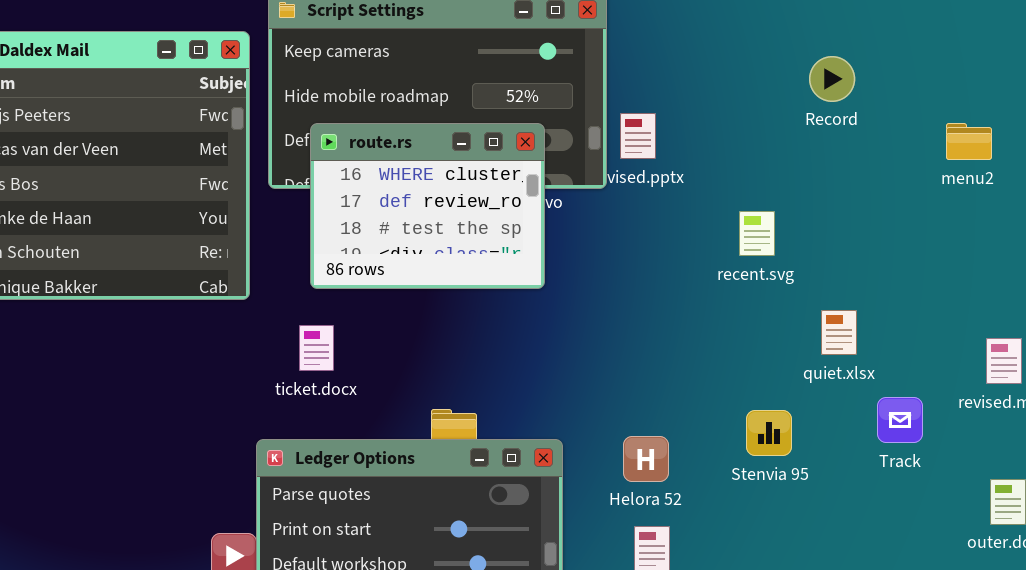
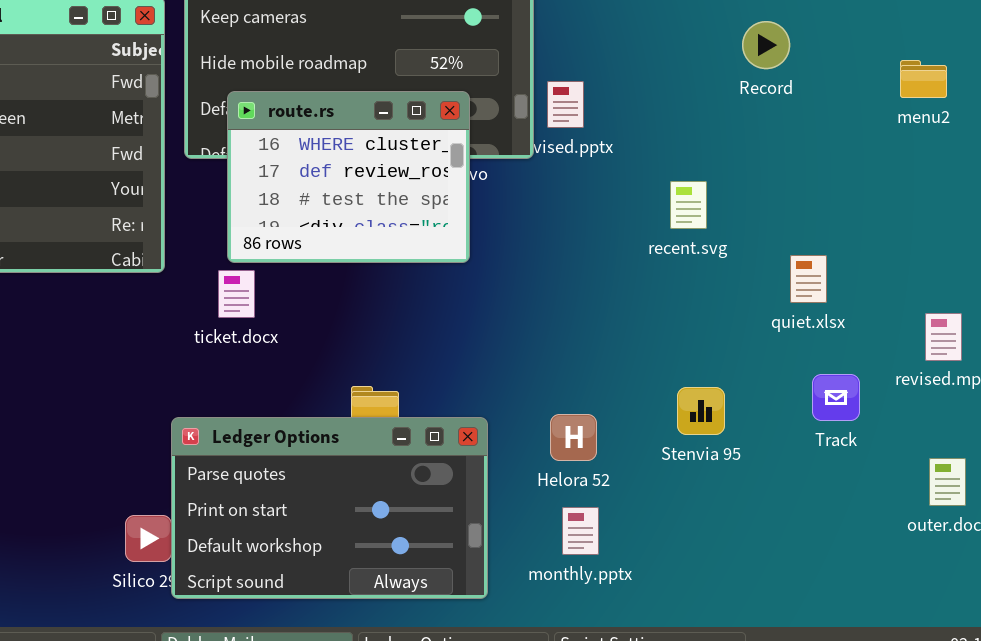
menu2: [946,123,992,160] -> [900,60,947,98], moved
quiet.xlsx: [821,310,857,355] -> [790,255,827,303], moved
ticket.docx: [299,325,334,371] -> [218,270,255,318], moved

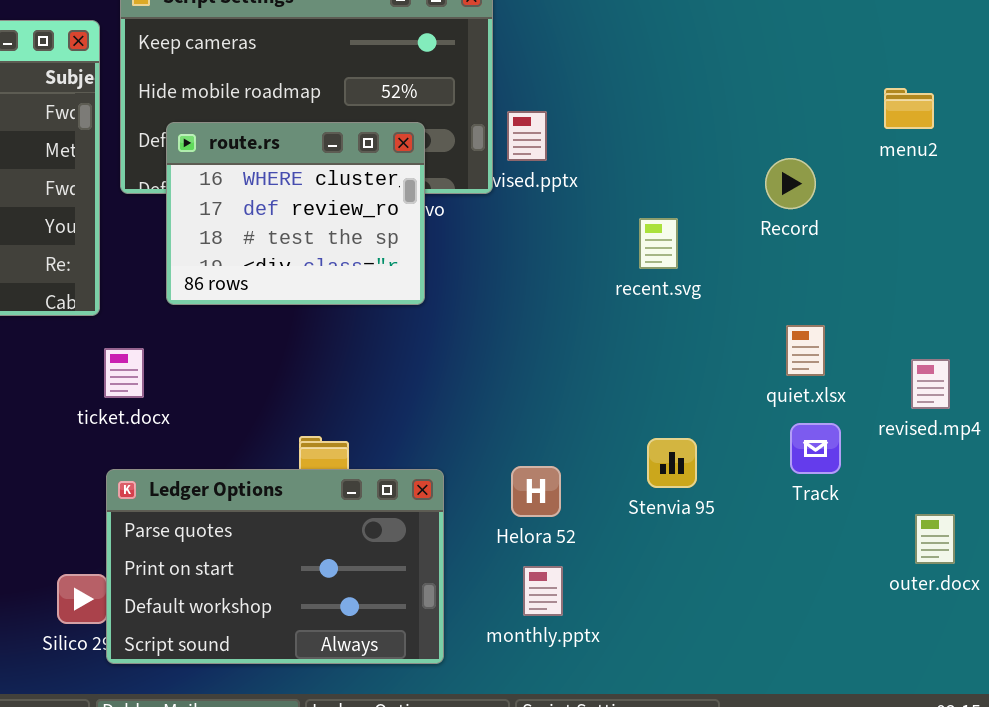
Record: [742,21,790,69] -> [765,158,816,209], moved
quiet.xlsx: [790,255,827,303] -> [786,325,825,376], moved
ticket.docx: [218,270,255,318] -> [104,348,144,398], moved

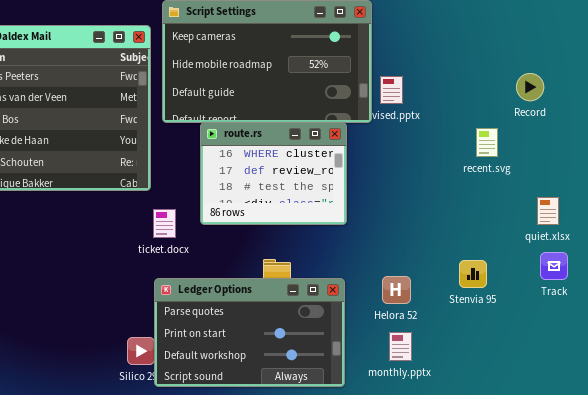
route.rs: [166,122,425,305] -> [200,122,347,225], moved
Record: [765,158,816,209] -> [516,73,544,101], moved
recent.svg: [639,218,678,269] -> [476,128,498,157], moved

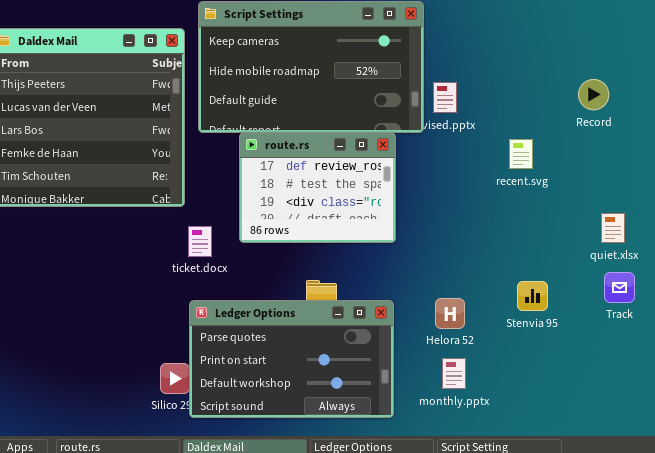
route.rs: [200,122,347,225] -> [239,132,396,243], scrolled down 1 row
recent.svg: [476,128,498,157] -> [509,139,533,169], moved

